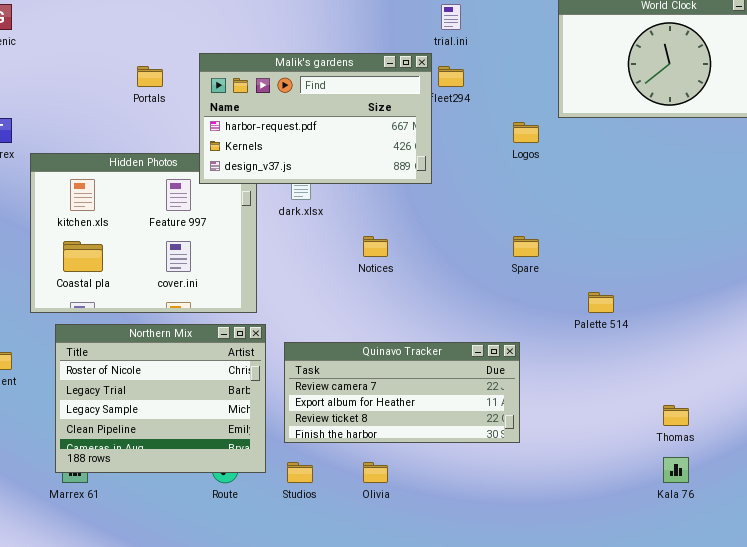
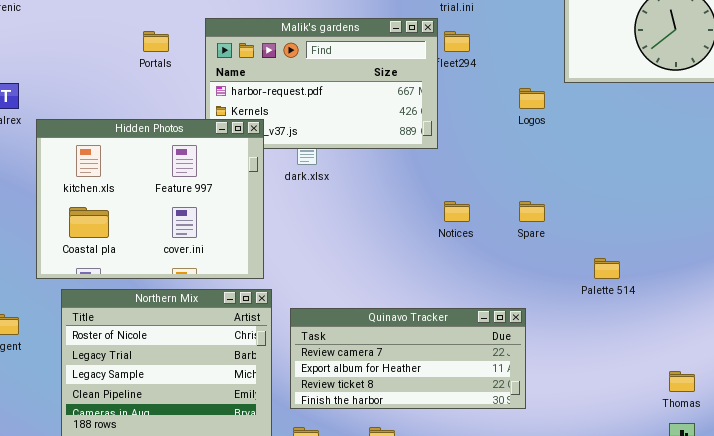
Hidden Photos: [30,153,257,313] -> [36,119,264,279], raised
Notices: [363,236,388,257] -> [444,201,470,222], moved

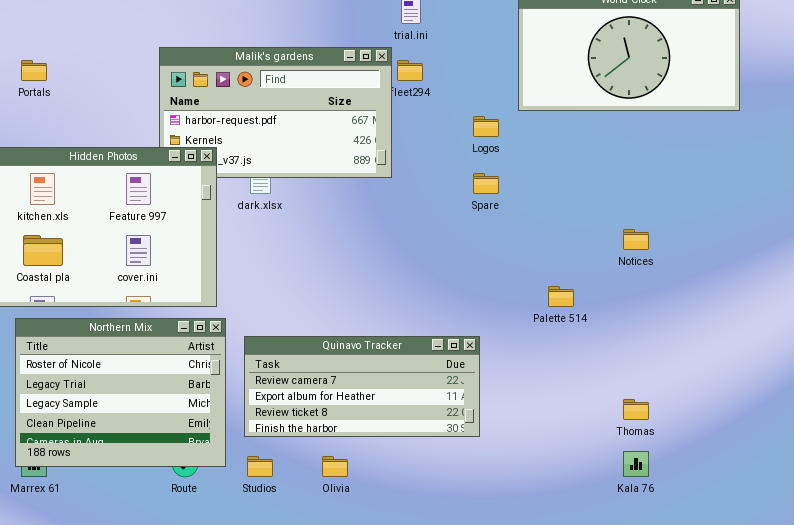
Portals: [143,31,169,52] -> [21,60,47,81], moved
Notices: [444,201,470,222] -> [623,229,649,250], moved
Spare: [519,201,545,222] -> [473,173,499,194], moved

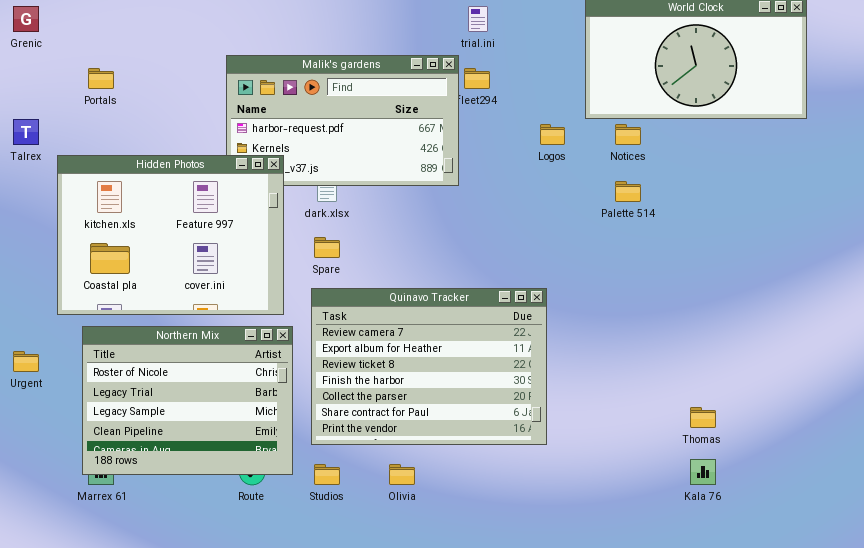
Spare: [473,173,499,194] -> [314,237,340,258], moved
Notices: [623,229,649,250] -> [615,124,641,145], moved
Palette 514: [548,286,574,307] -> [615,181,641,202], moved
Quinavo Tracker: [244,336,480,437] -> [311,288,547,445], resized

